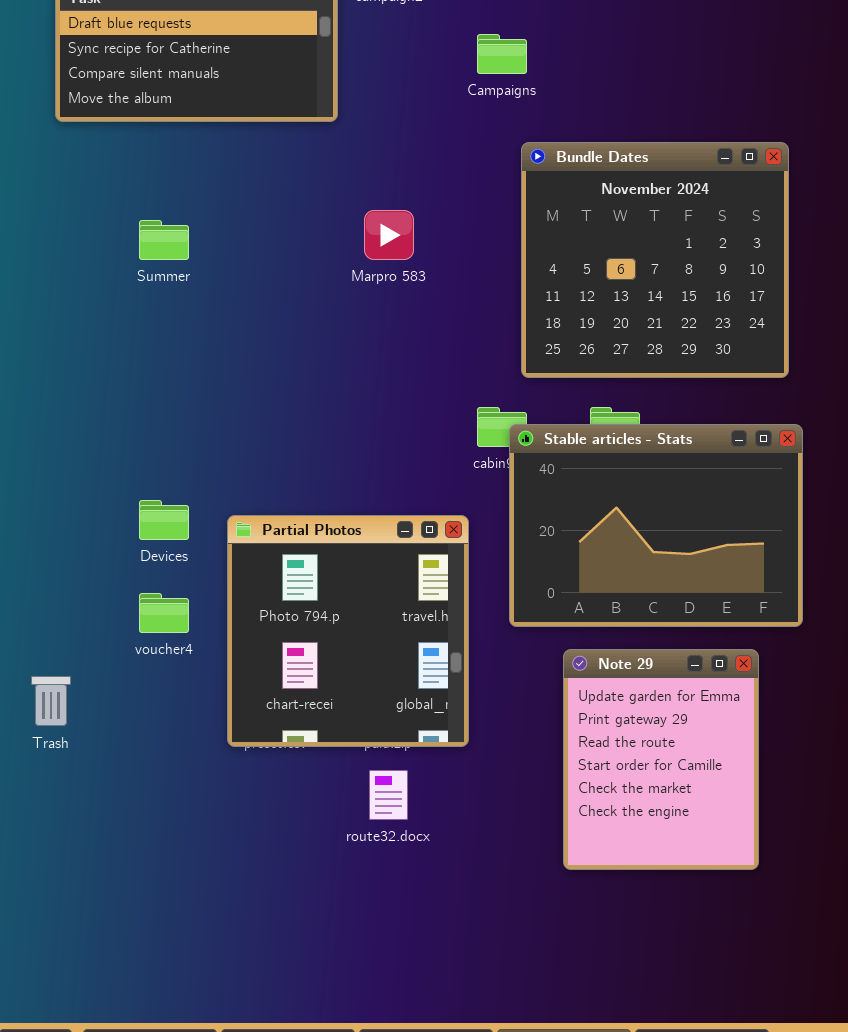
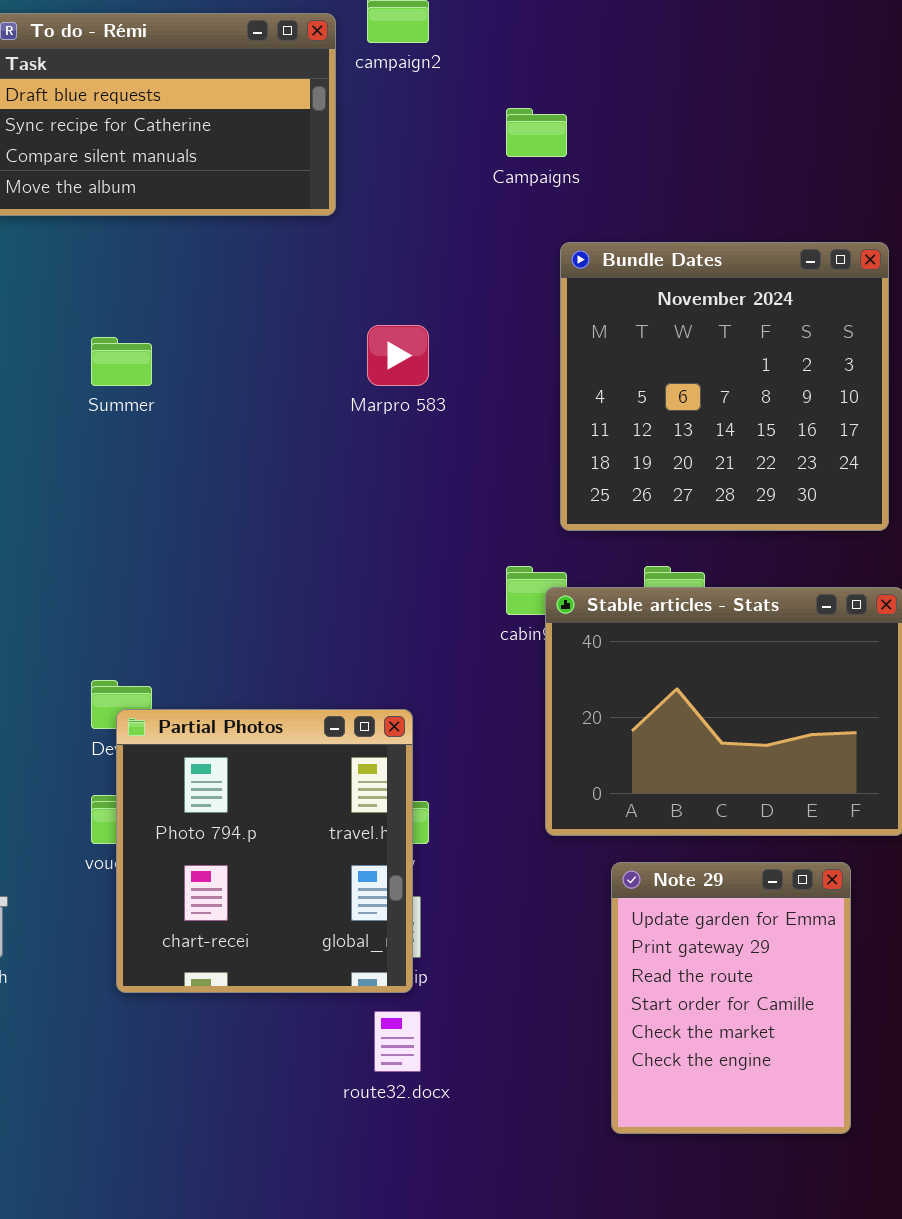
Partial Photos: [227,515,469,747] -> [116,709,413,993], moved

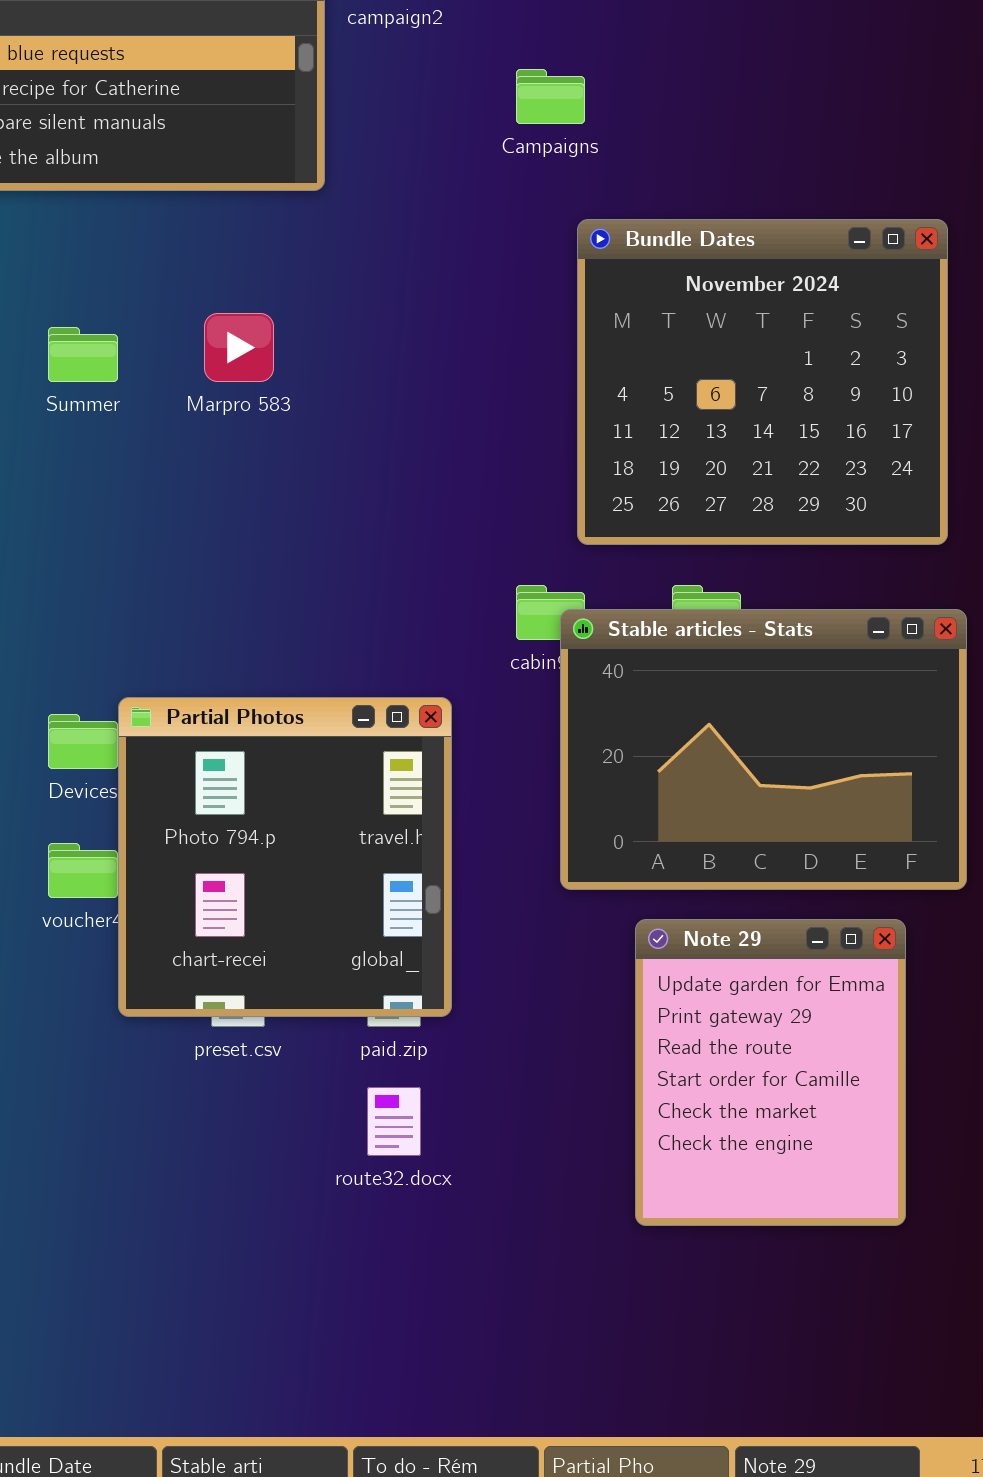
Marpro 583: [367,325,429,386] -> [204,313,274,382], moved
Partial Photos: [116,709,413,993] -> [118,697,452,1017], moved

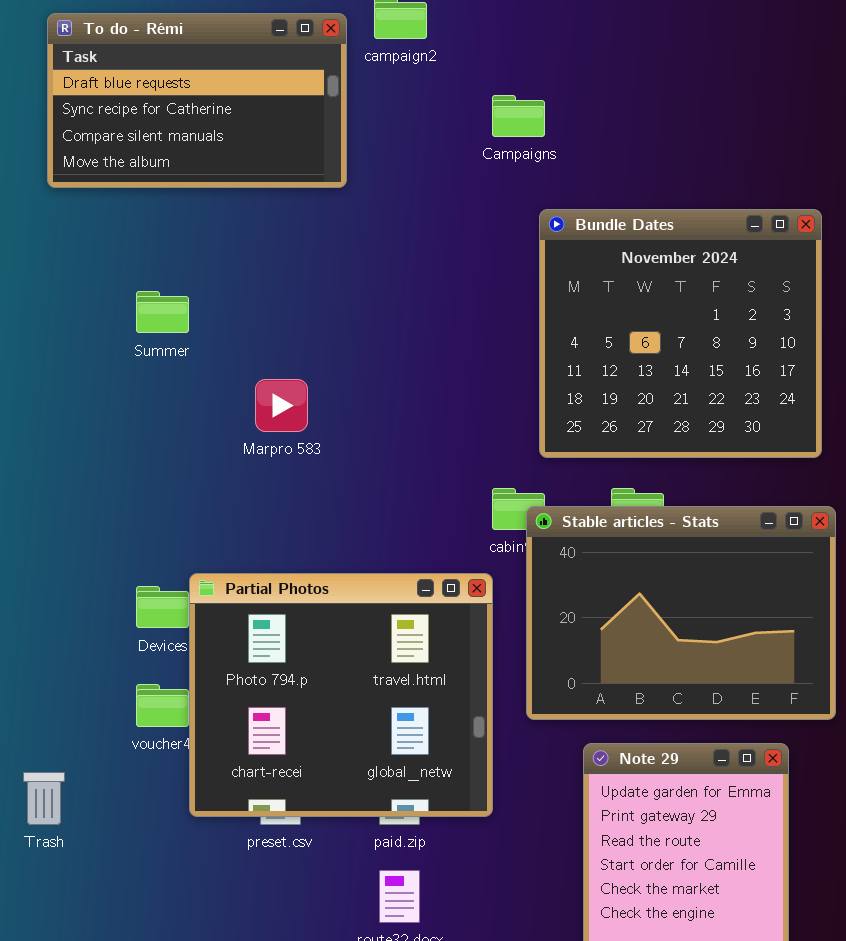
Marpro 583: [204,313,274,382] -> [255,379,308,432], moved
Partial Photos: [118,697,452,1017] -> [189,573,493,817], resized

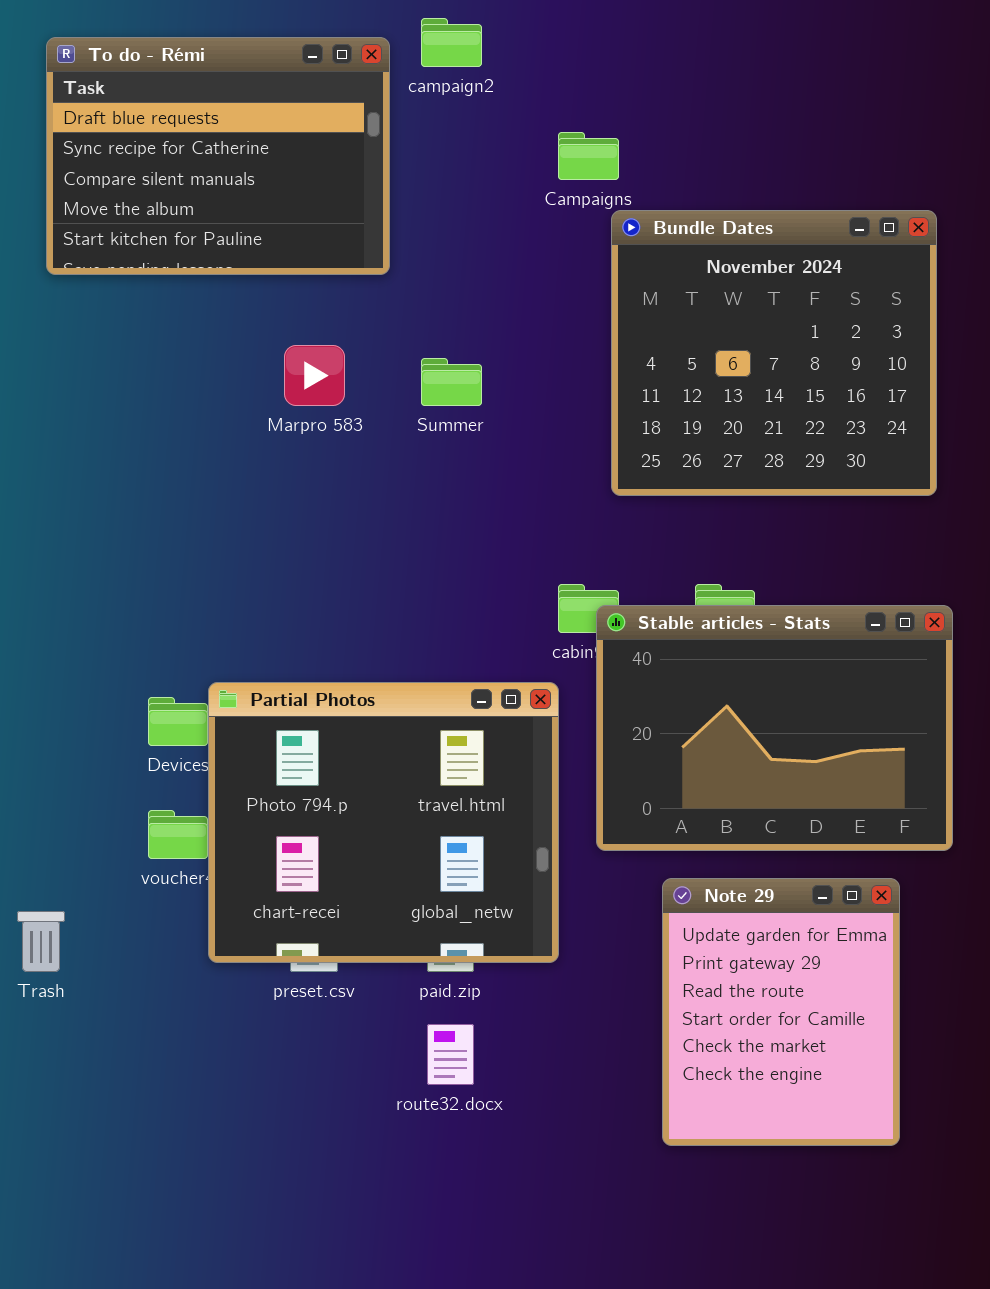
To do - Rémi: [47,13,347,188] -> [46,37,390,275], resized
Bundle Dates: [539,209,822,458] -> [611,210,937,496], moved
Summer: [136,291,189,333] -> [421,358,482,406], moved
Marpro 583: [255,379,308,432] -> [284,345,345,406], moved

